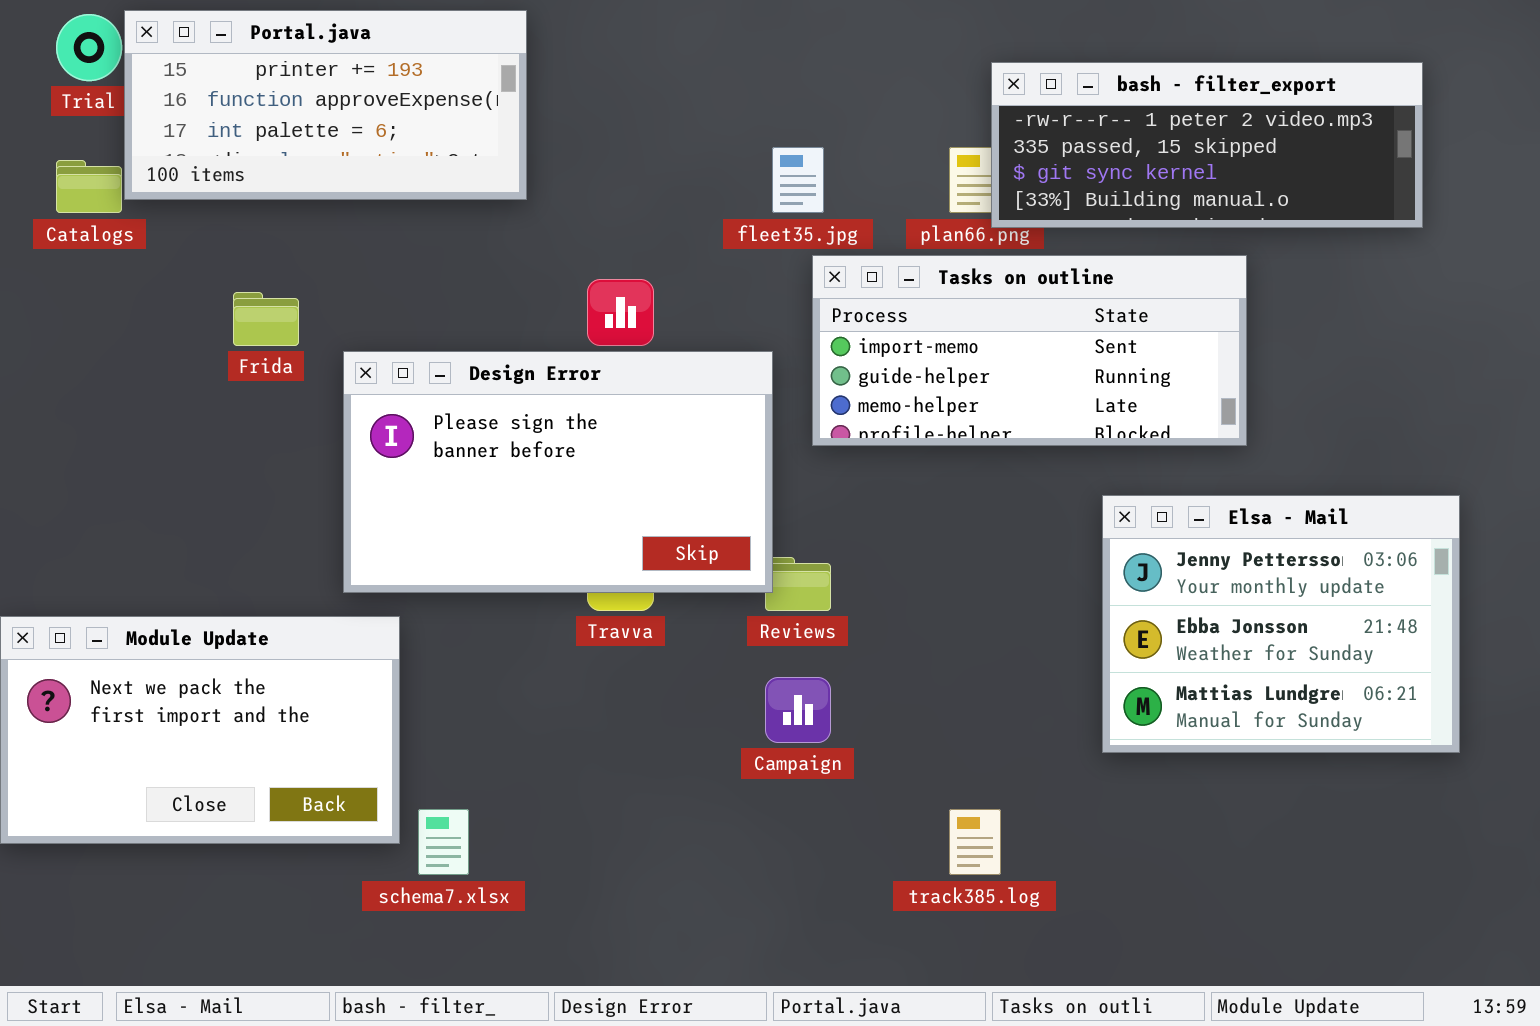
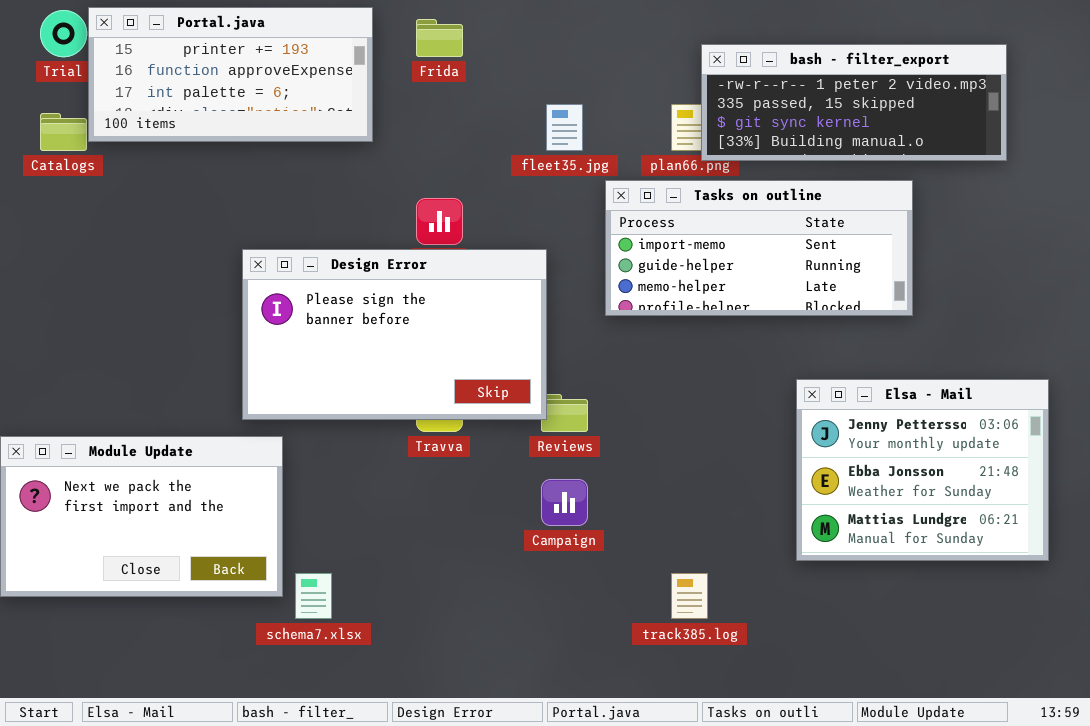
Tasks on outline: [812,255,1247,446] -> [605,180,913,316], moved
Frida: [233,292,299,346] -> [416,19,463,57], moved
Elsa - Mail: [1102,495,1460,753] -> [796,379,1049,561], moved

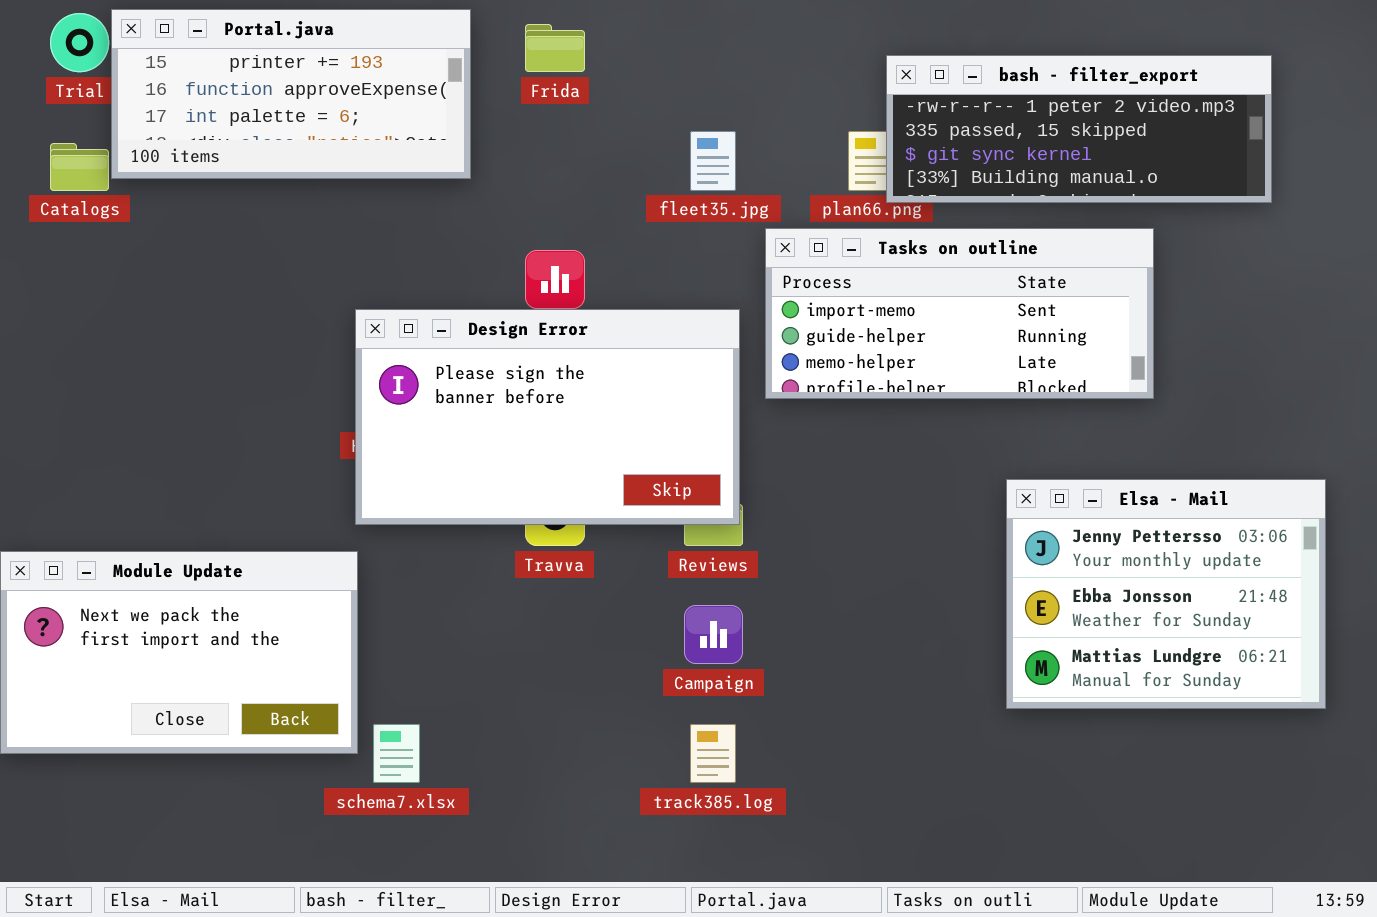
Design Error: [242,249,547,420] -> [355,309,740,525], moved
track385.log: [671,573,708,619] -> [690,724,736,783], moved

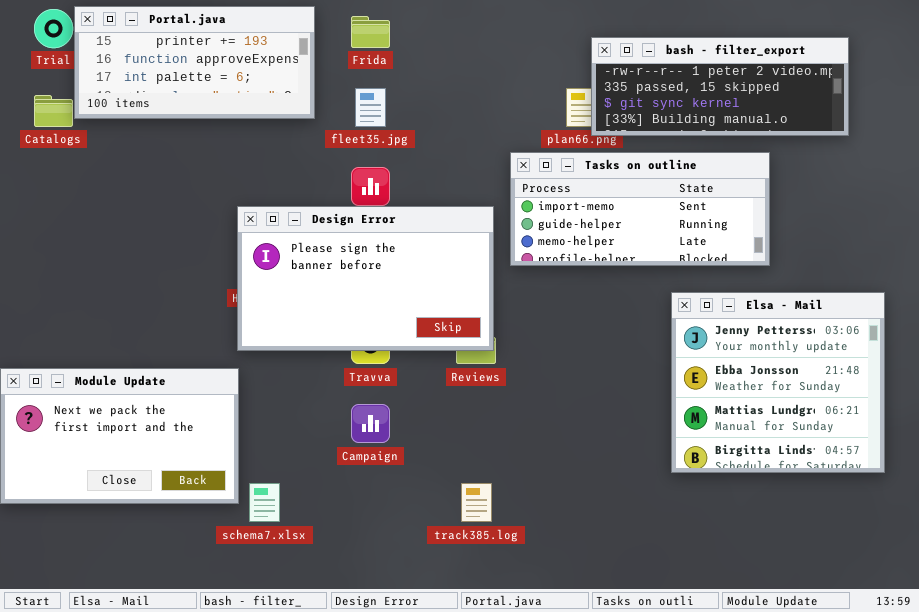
fleet35.jpg: [690,131,736,191] -> [355,88,386,127], moved
Elsa - Mail: [1006,479,1326,709] -> [671,292,885,473], resized
Campaign: [684,605,743,664] -> [351,404,390,443], moved

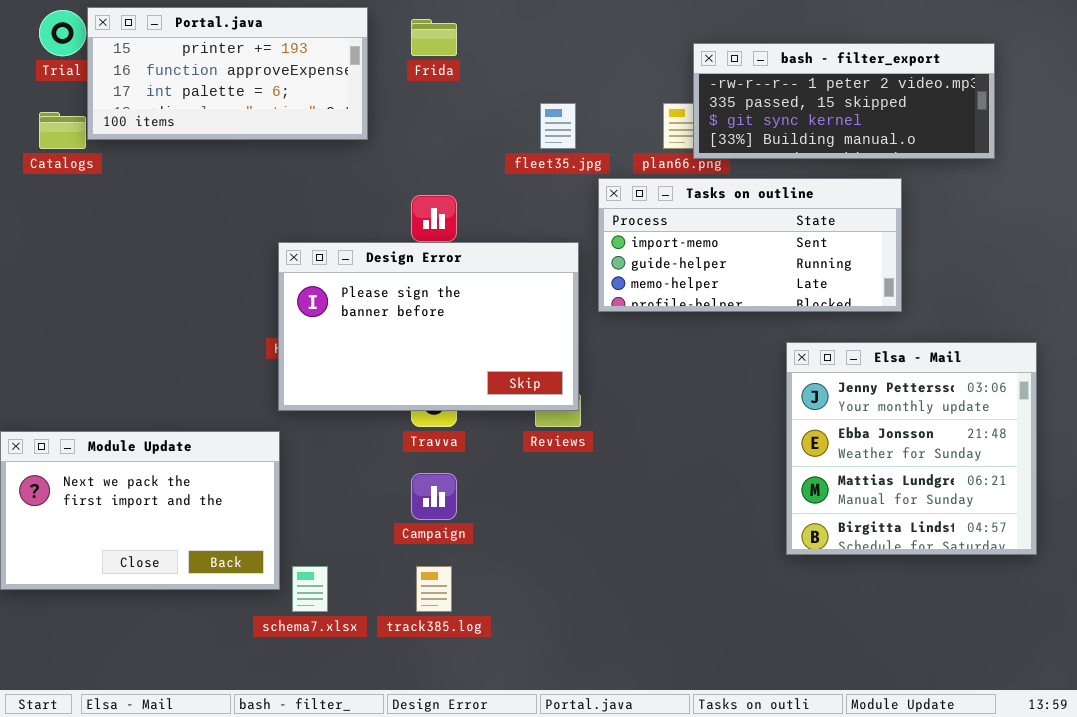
fleet35.jpg: [355,88,386,127] -> [540,103,576,149], moved
track385.log: [461,483,492,522] -> [416,566,452,612], moved

